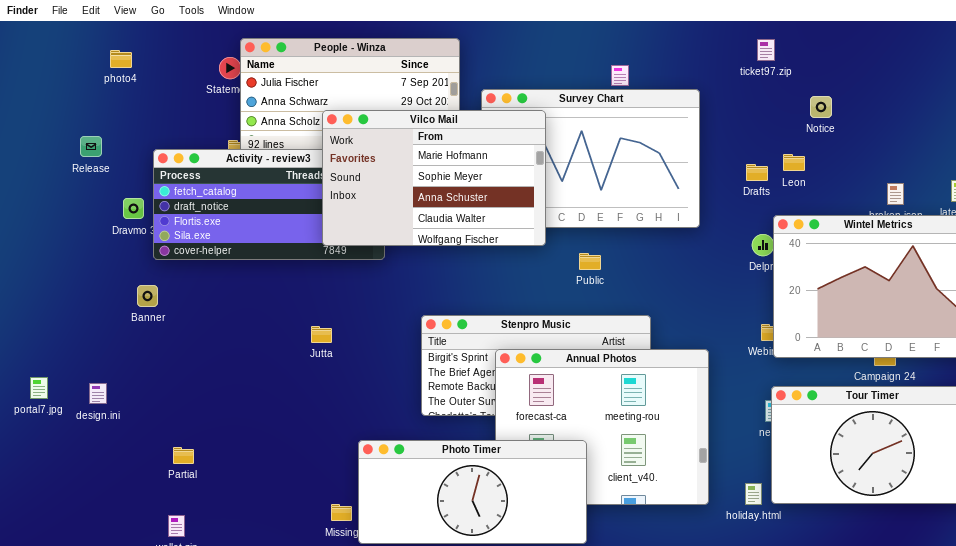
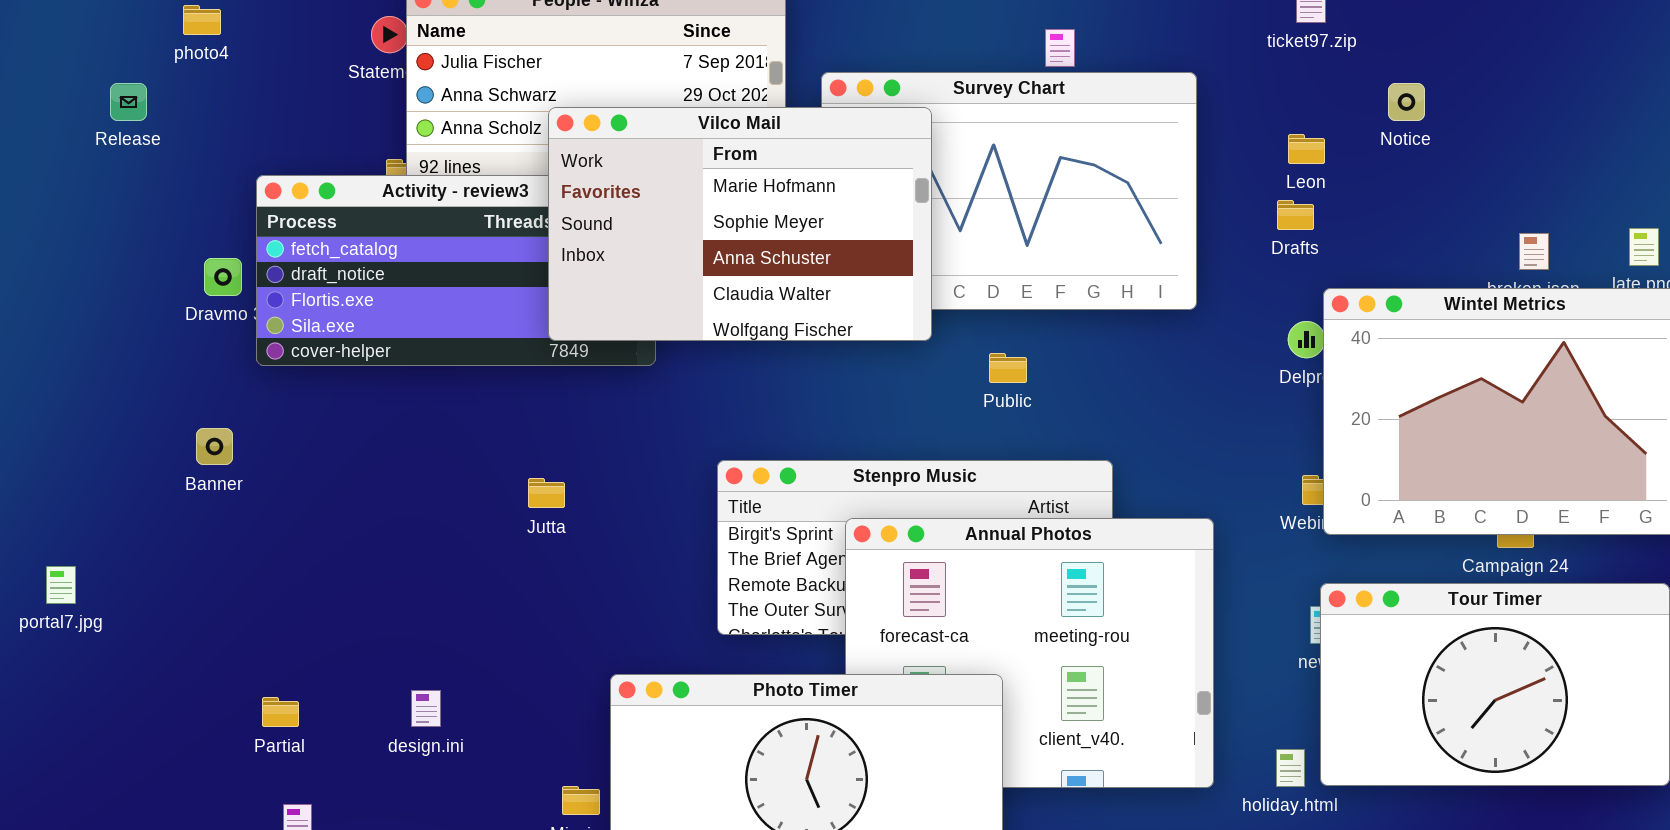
Release: [80,136,102,157] -> [110,83,147,121], moved
Leon: [783,154,805,171] -> [1288,134,1325,164], moved
Banner: [137,285,158,307] -> [196,428,233,465], moved
design.ini: [89,383,107,404] -> [411,690,441,727], moved
Partial: [173,447,194,464] -> [262,697,299,727], moved

